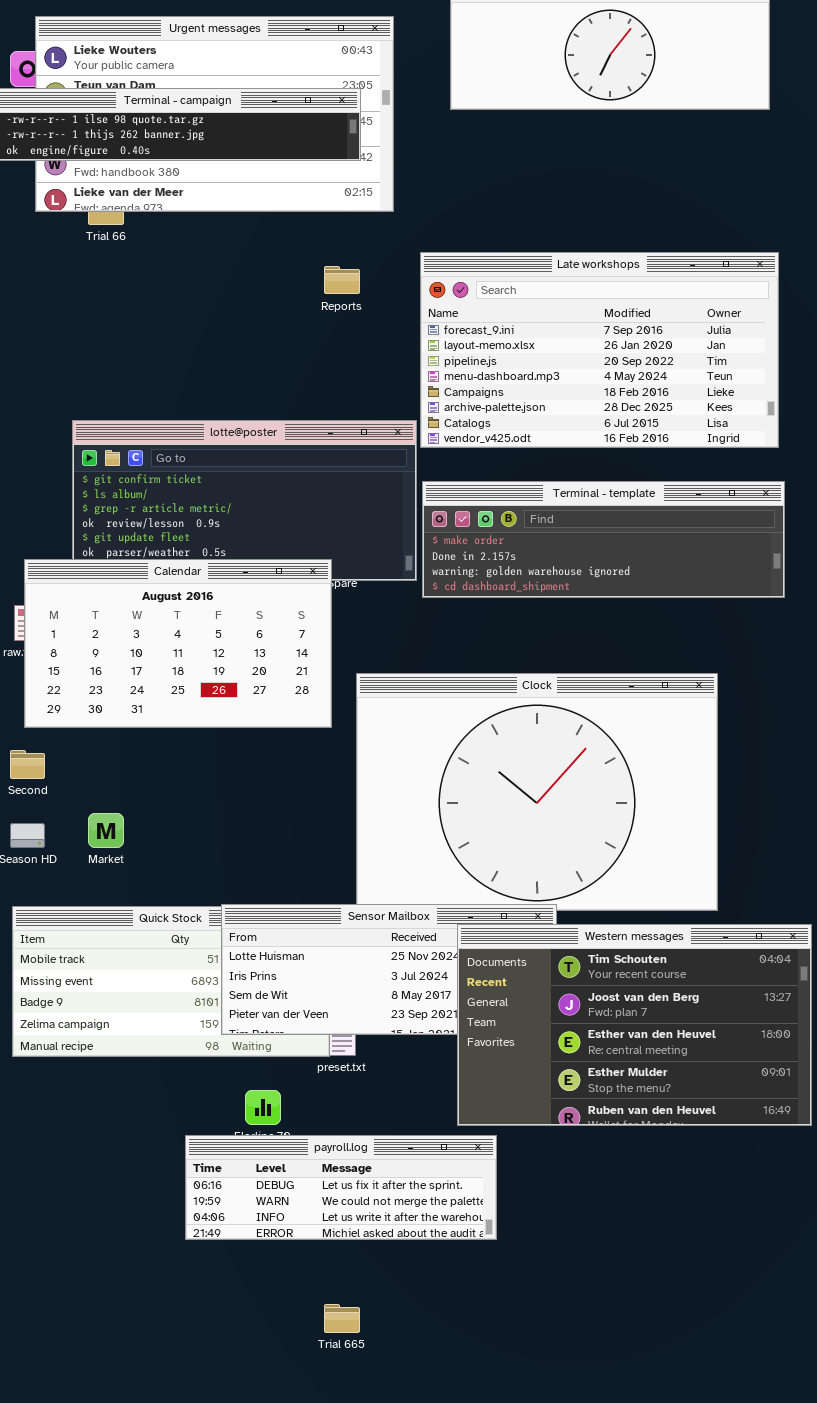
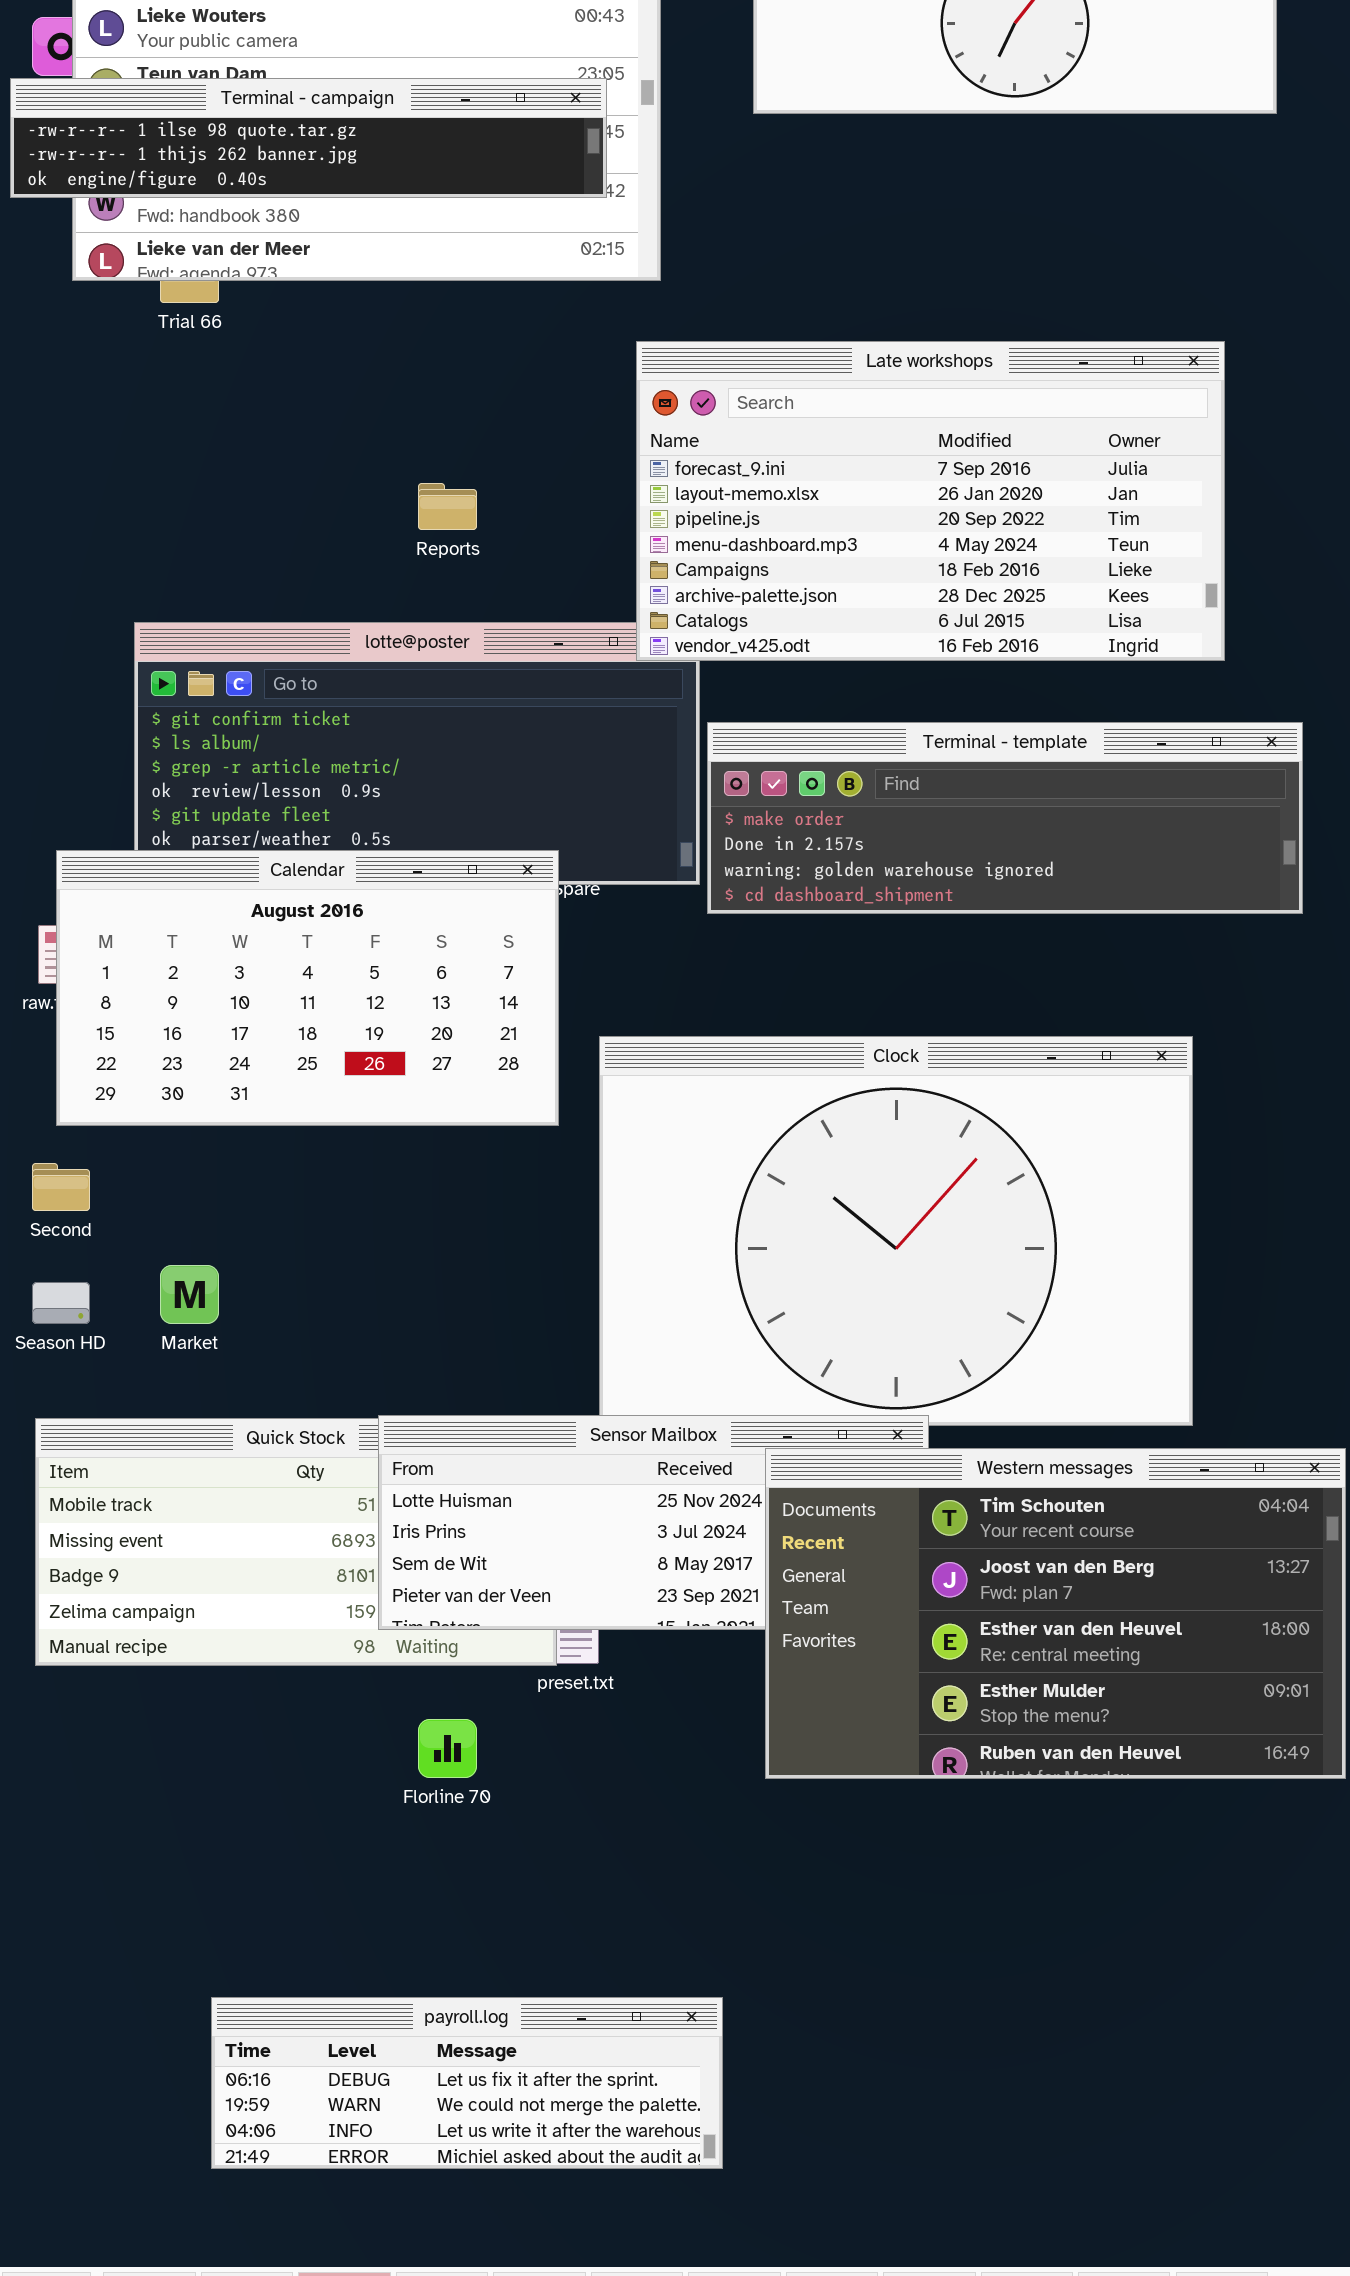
Late workshops: [420,252,779,448] -> [636,341,1225,661], moved
Reports: [324,266,360,294] -> [418,483,477,530], moved
payroll.log: [185,1135,497,1240] -> [211,1997,723,2169], moved

